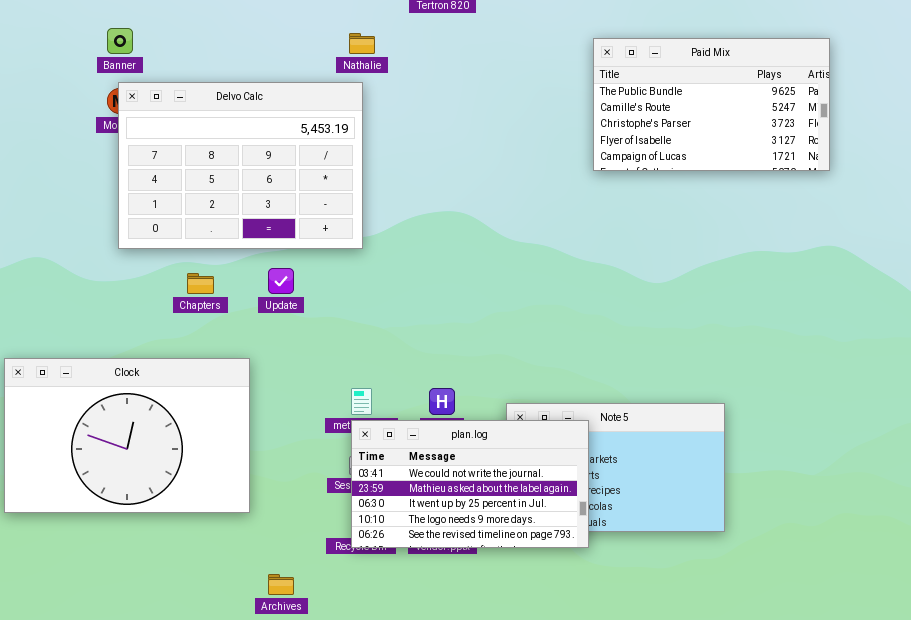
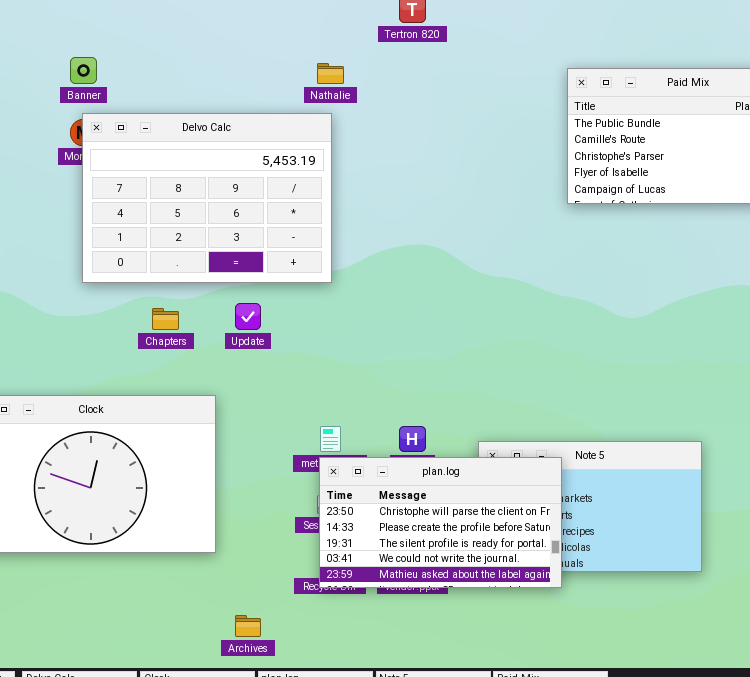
plan.log: [351,420,589,548] -> [319,457,562,588], scrolled up 3 rows

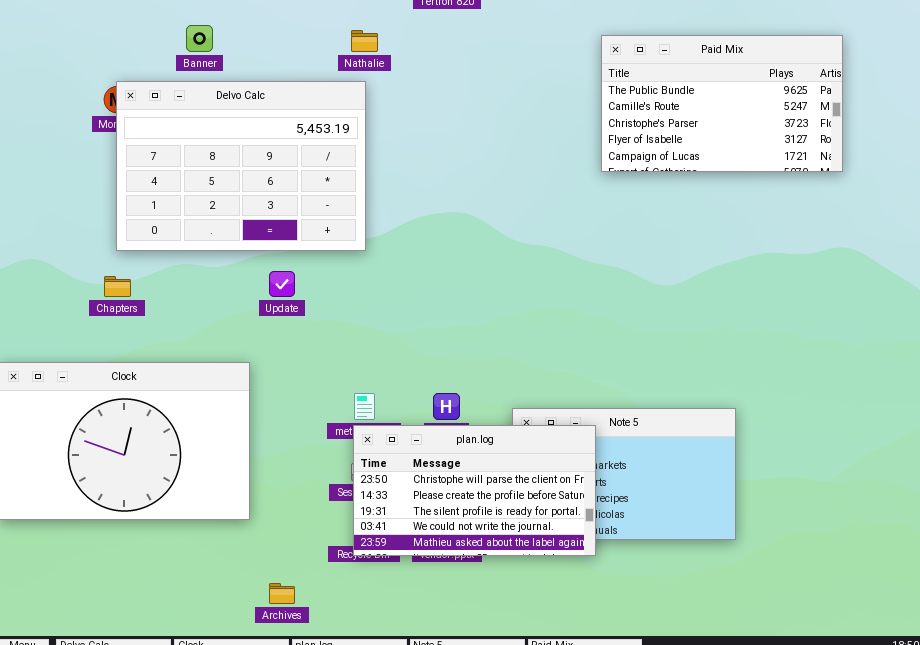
Banner: [70,57,97,84] -> [186,25,213,52], moved
Chapters: [152,308,179,330] -> [104,276,131,297], moved

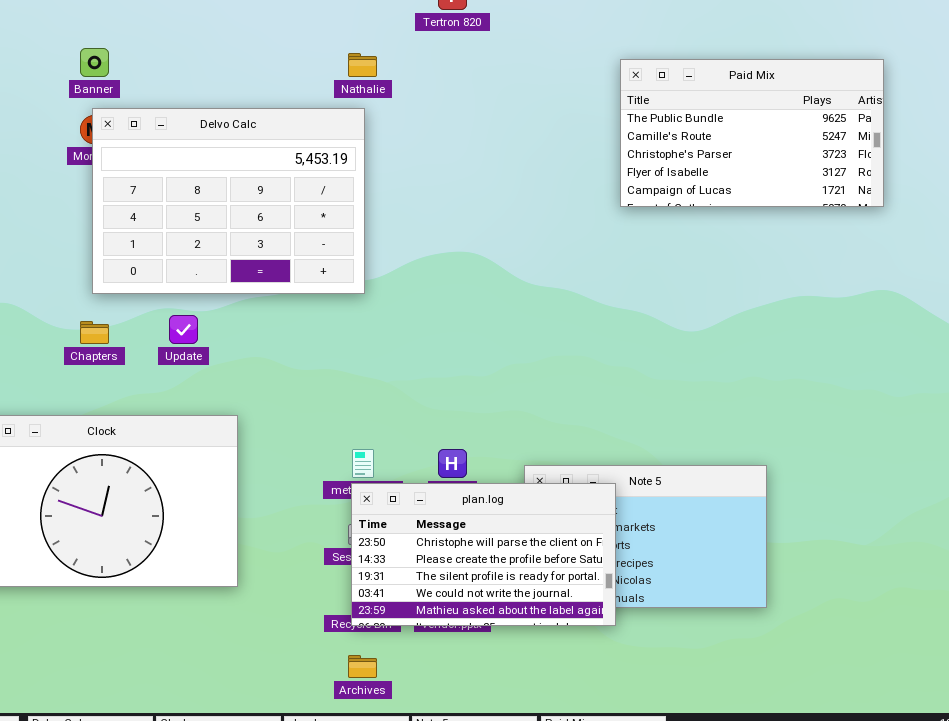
Banner: [186,25,213,52] -> [80,48,109,77], moved
Update: [269,271,295,297] -> [169,315,198,344], moved
Archives: [269,583,295,604] -> [348,655,377,678], moved

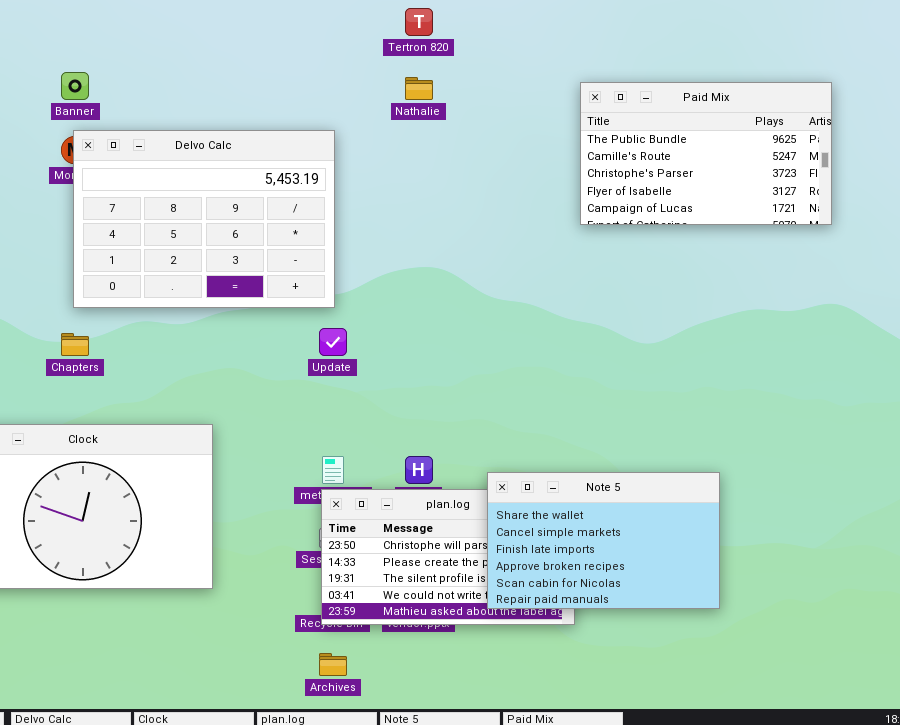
Nathalie: [348,53,377,77] -> [405,77,433,100], moved
Update: [169,315,198,344] -> [319,328,347,356], moved
Note 5: [524,465,767,608] -> [487,472,720,609], raised

